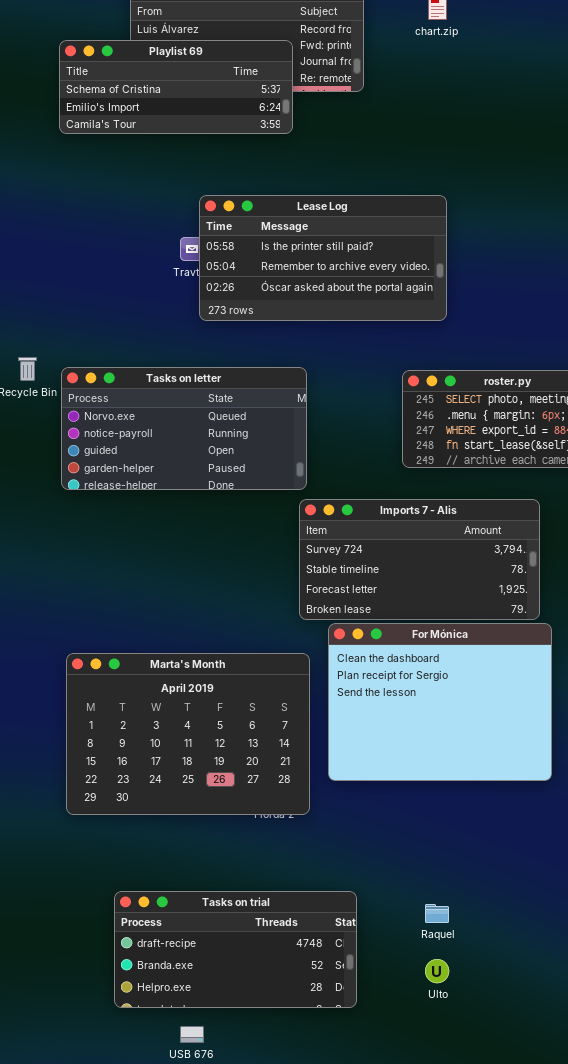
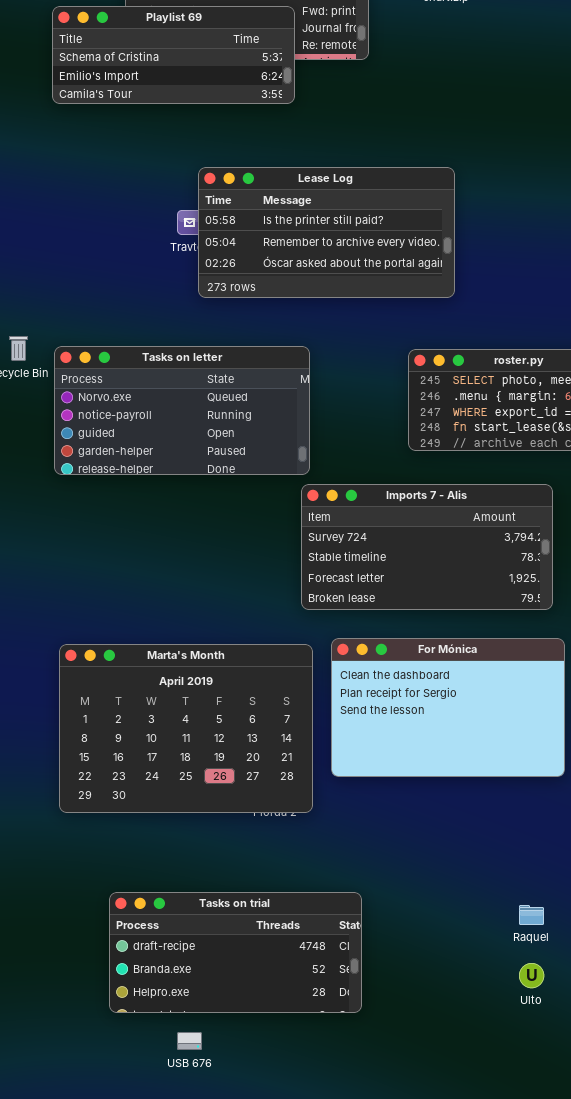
For Mónica: [328,623,552,781] -> [331,638,565,777], resized
Raquel: [425,904,449,923] -> [519,905,544,925], moved
Ulto: [425,959,449,983] -> [519,963,544,988], moved

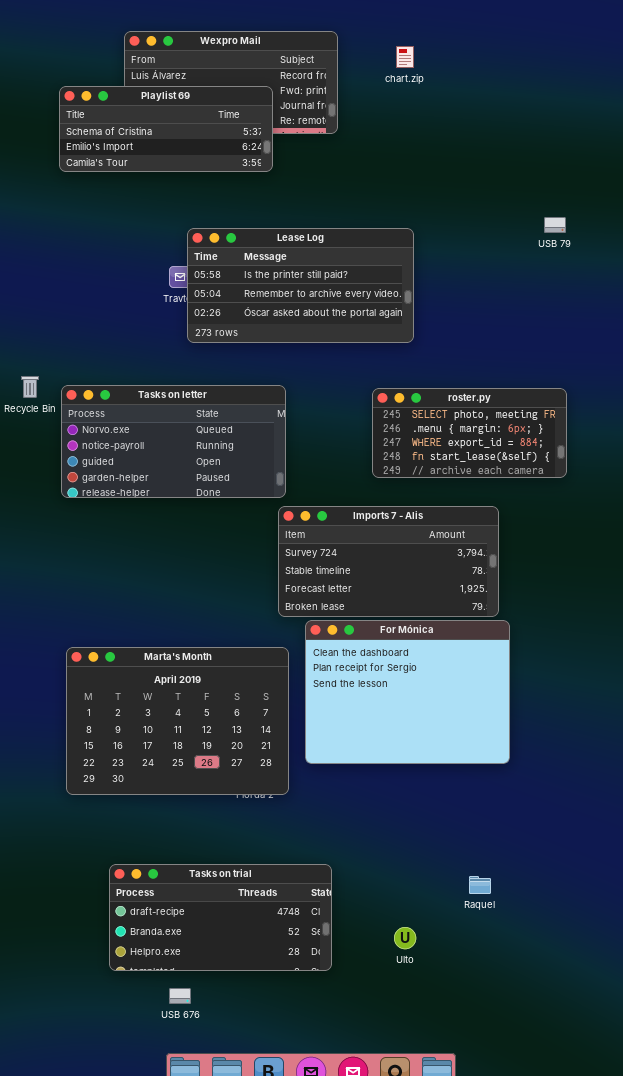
For Mónica: [331,638,565,777] -> [305,620,510,764], resized
Ulto: [519,963,544,988] -> [394,927,416,949], moved

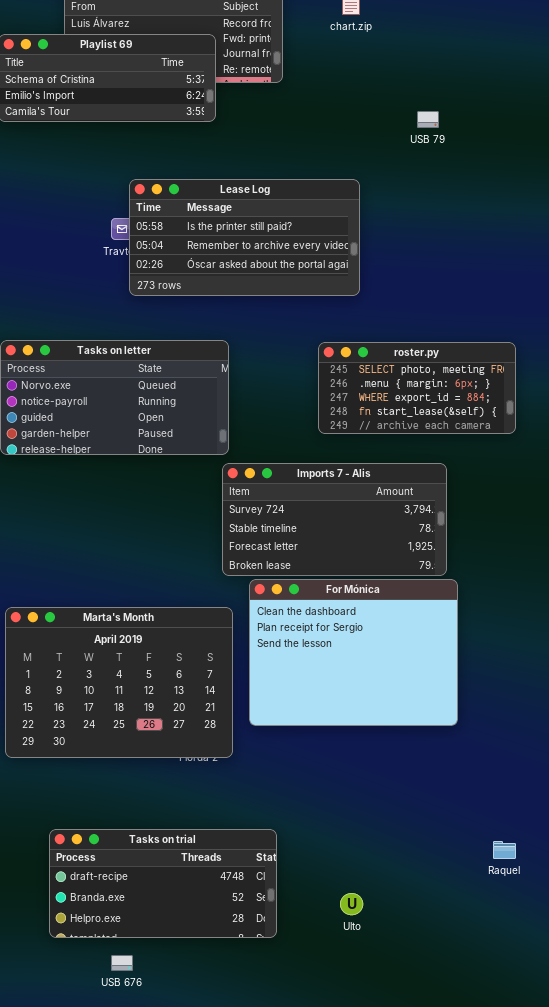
USB 79: [544,217,566,233] -> [417,111,439,128], moved
Raquel: [469,876,491,894] -> [493,841,516,859], moved

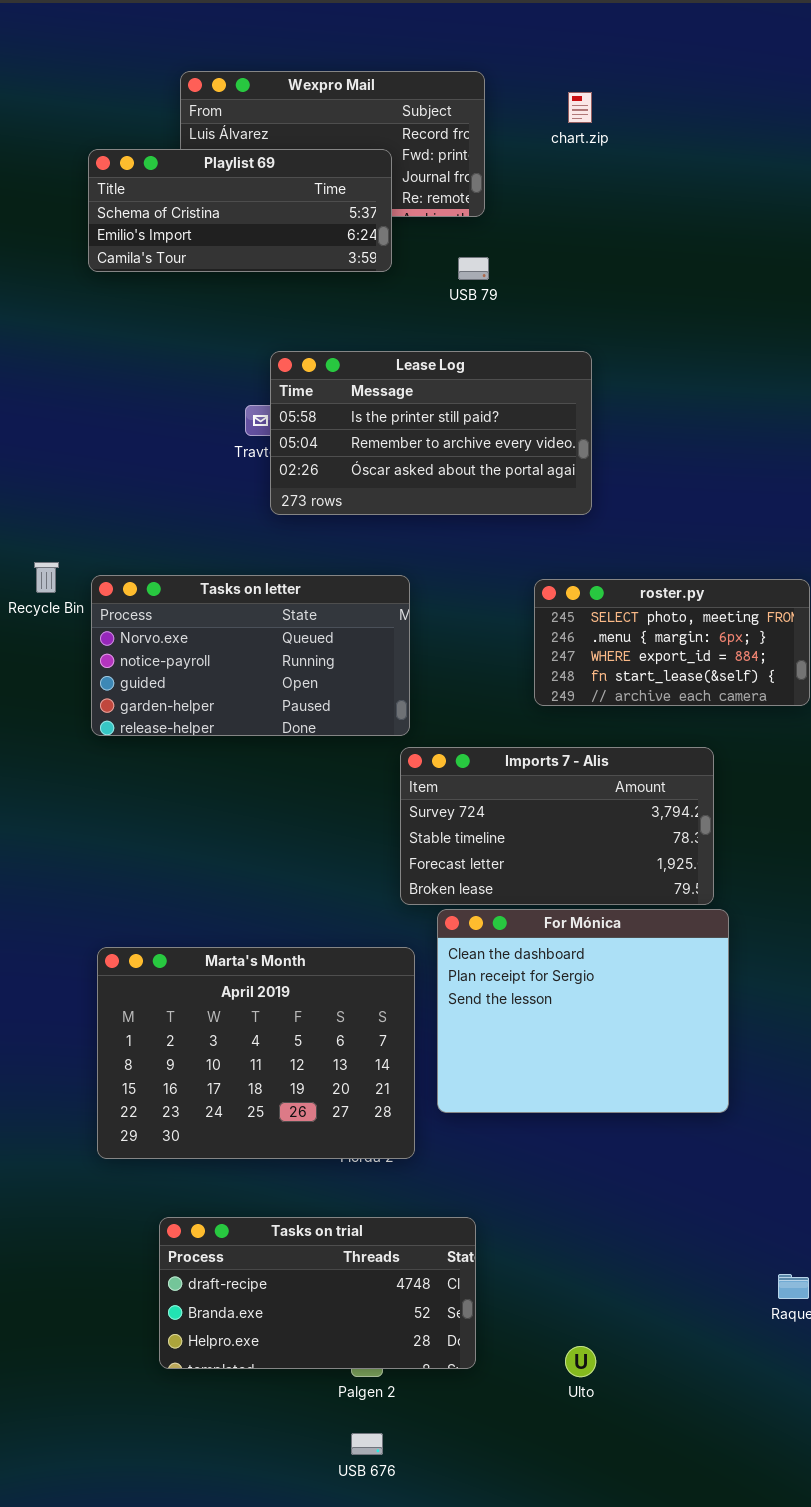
USB 79: [417,111,439,128] -> [458,257,489,280], moved
Tasks on trial: [49,829,277,938] -> [159,1217,476,1369], moved
USB 676: [111,955,133,971] -> [351,1433,383,1455], moved

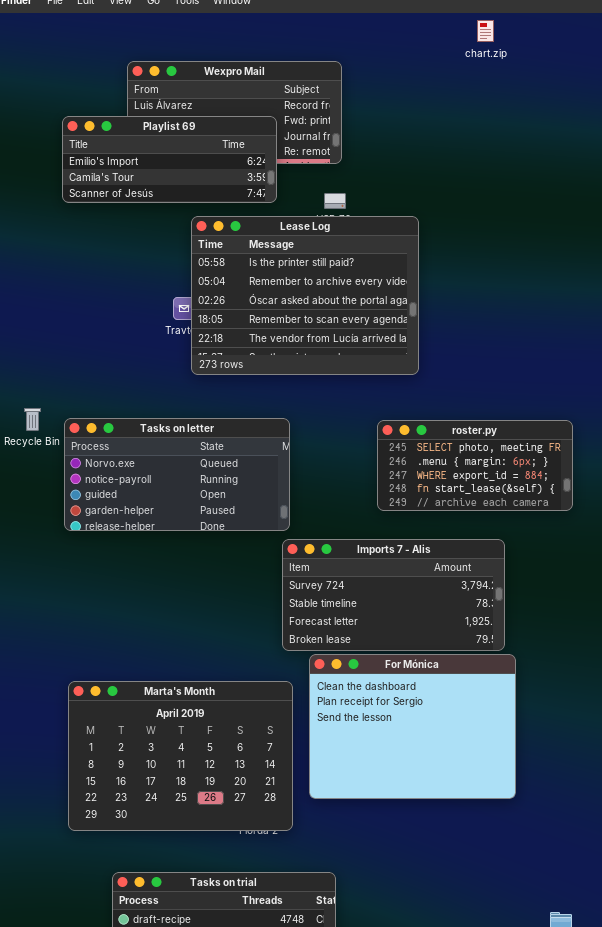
chart.zip: [568,92,592,123] -> [477,20,494,42], moved
Playlist 69: [88,149,392,272] -> [62,116,277,203], scrolled down 1 row
Lease Log: [270,351,592,515] -> [191,216,419,375], resized

